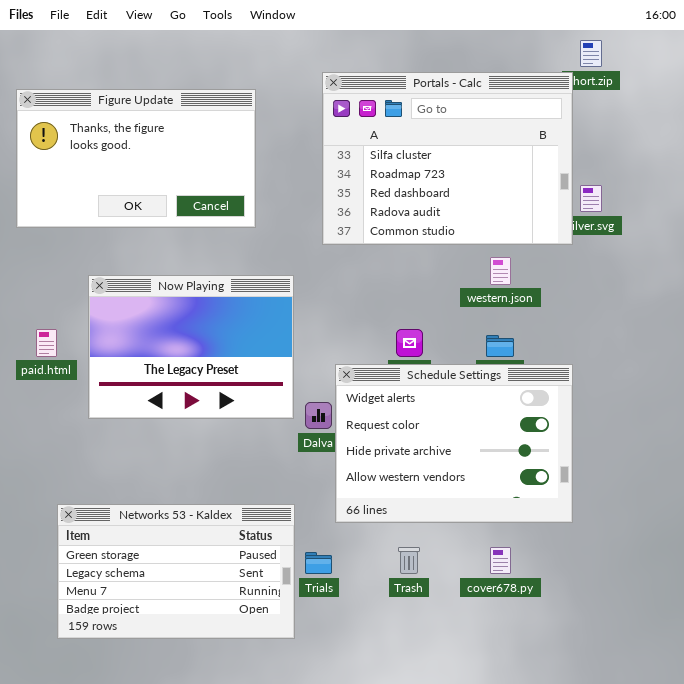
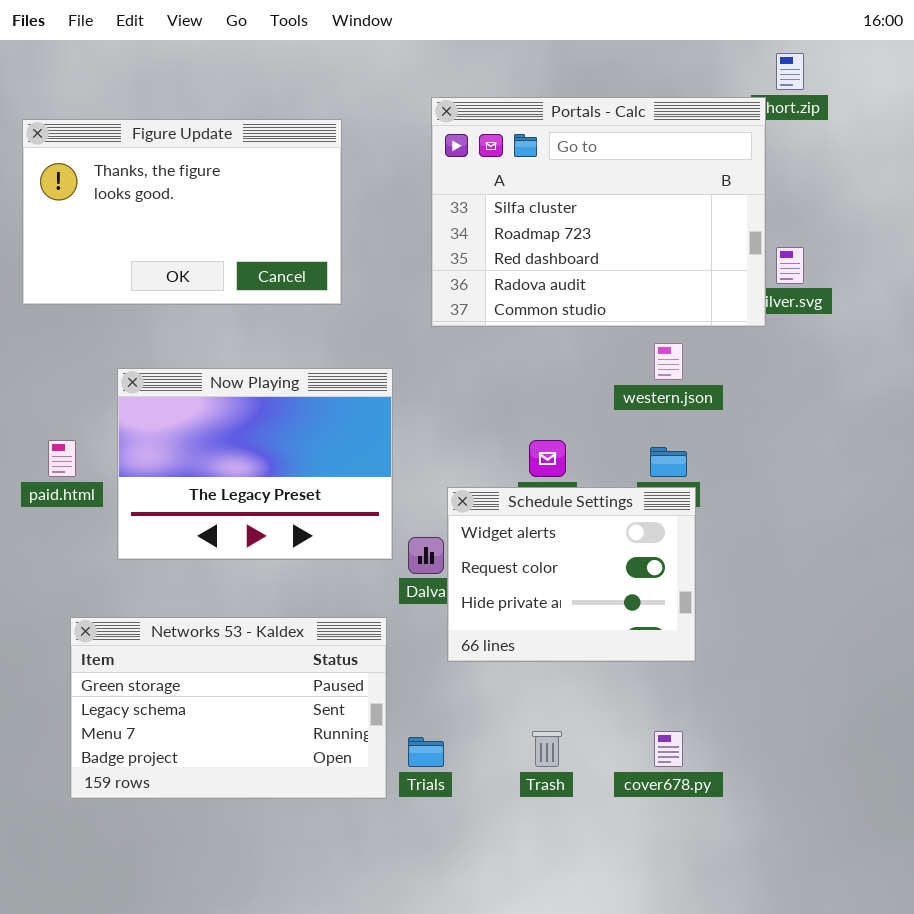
Schedule Settings: [335,364,573,523] -> [447,487,696,662], resized
Networks 53 - Kaldex: [57,504,295,639] -> [70,617,387,799], moved

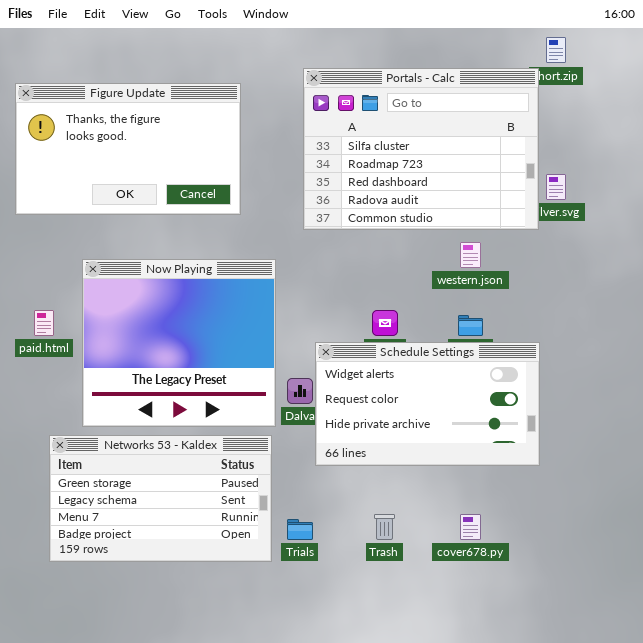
Now Playing: [117,368,393,560] -> [82,259,276,427], resized
Schedule Settings: [447,487,696,662] -> [315,342,540,466], resized

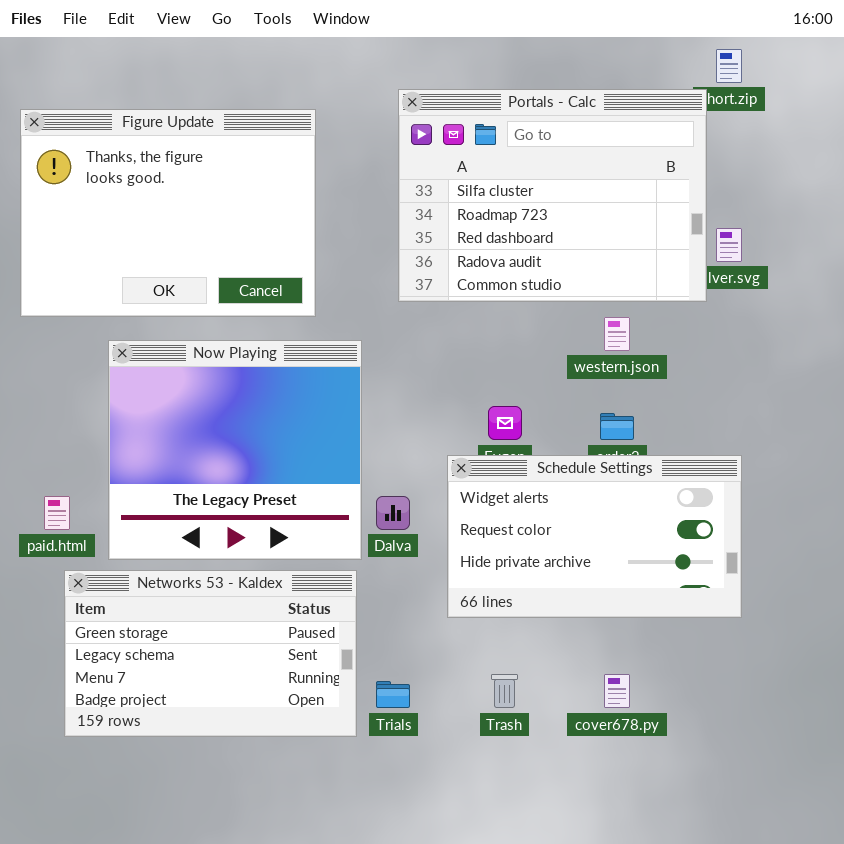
Figure Update: [15,83,241,215] -> [20,109,316,317], resized
paid.html: [34,310,54,336] -> [44,496,70,530], moved
Schedule Settings: [315,342,540,466] -> [447,455,742,618], moved

